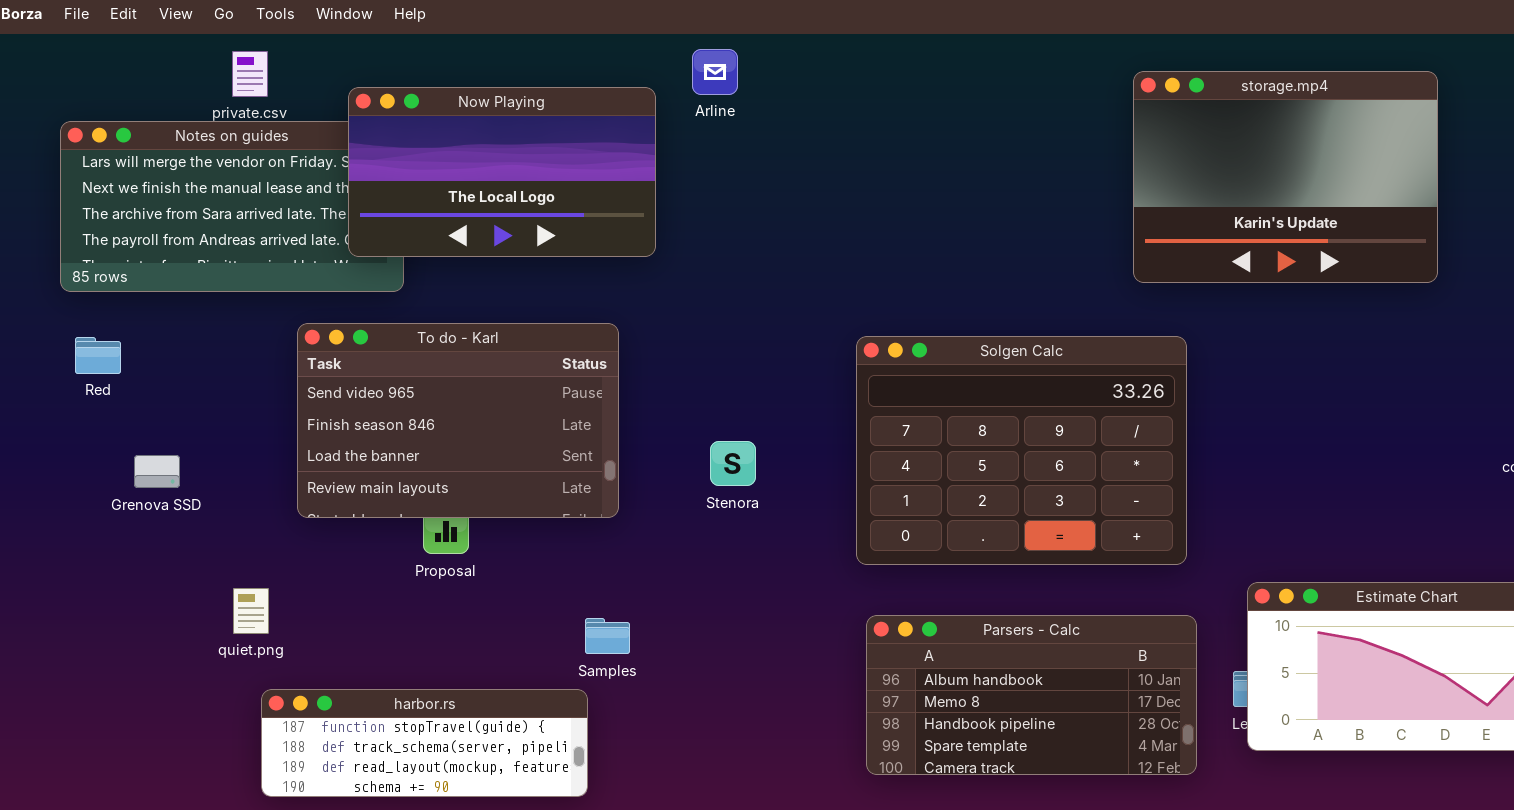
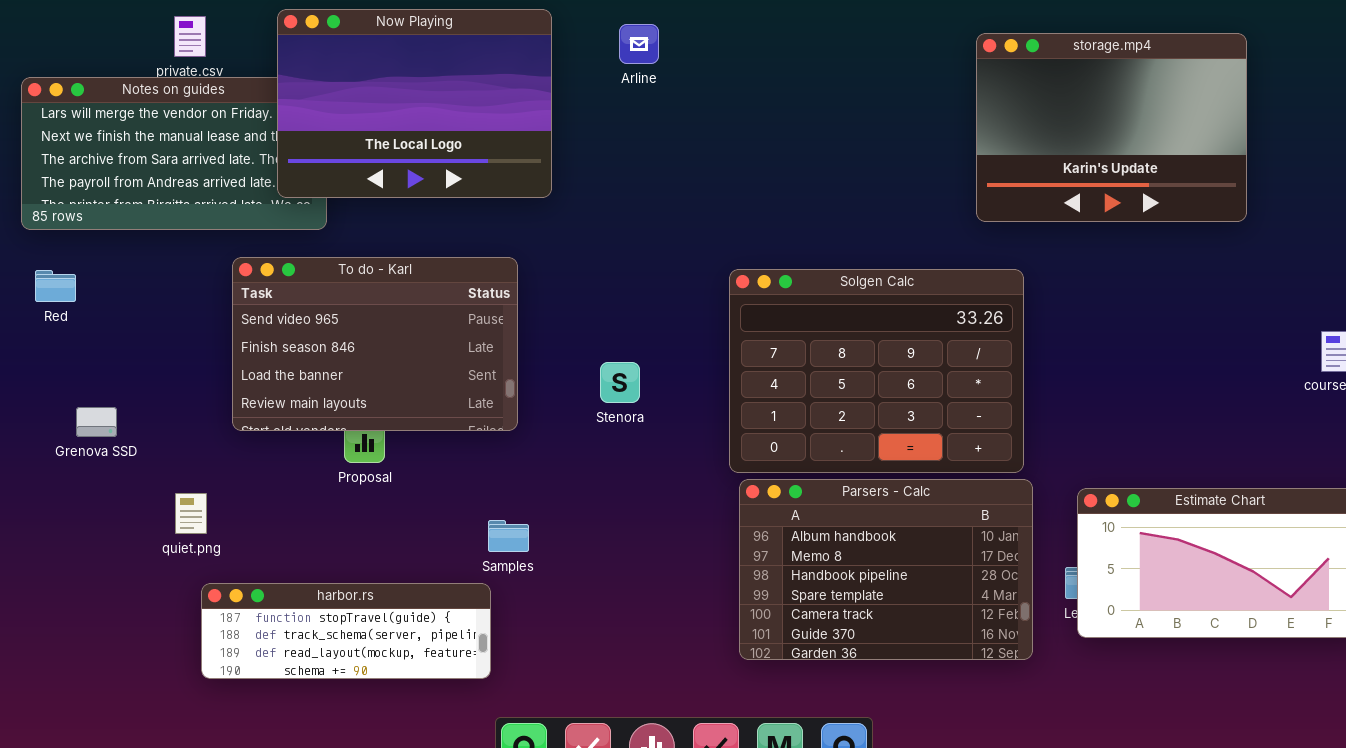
Arline: [692,49,738,95] -> [619,24,659,64], moved
Now Playing: [348,87,656,257] -> [277,9,552,198], resized
Grenova SSD: [134,455,180,488] -> [76,407,117,437], moved
Parsers - Calc: [866,615,1197,775] -> [739,479,1033,660], resized

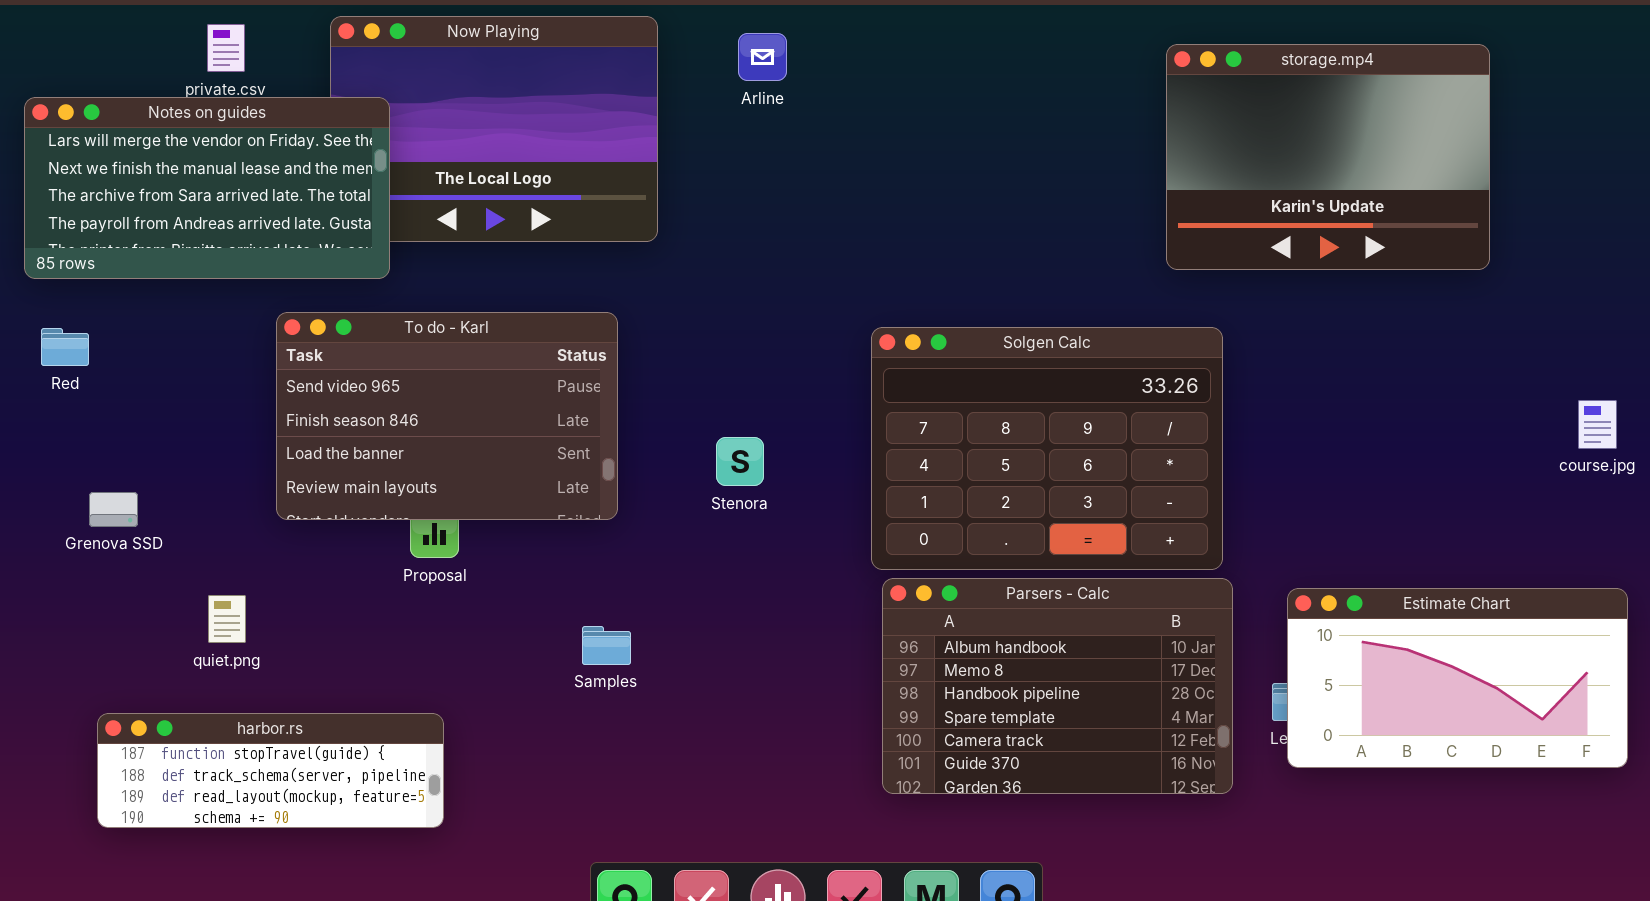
Notes on guides: [21,77,327,230] -> [24,97,390,279], raised
harbor.rs: [201,583,491,679] -> [97,713,444,828], moved

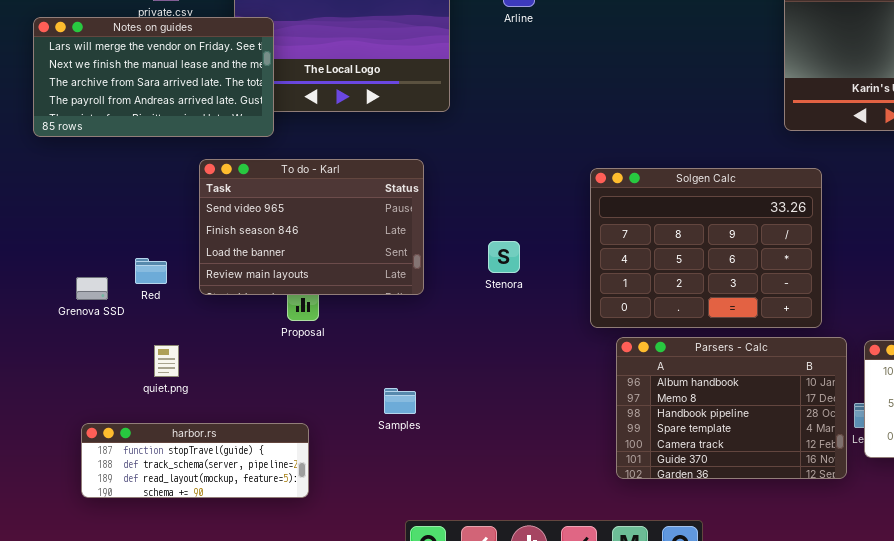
Red: [41,328,89,366] -> [135,258,167,284], moved
Parsers - Calc: [882,578,1233,794] -> [616,337,847,479], moved
Samples: [582,626,631,665] -> [384,388,416,414], moved

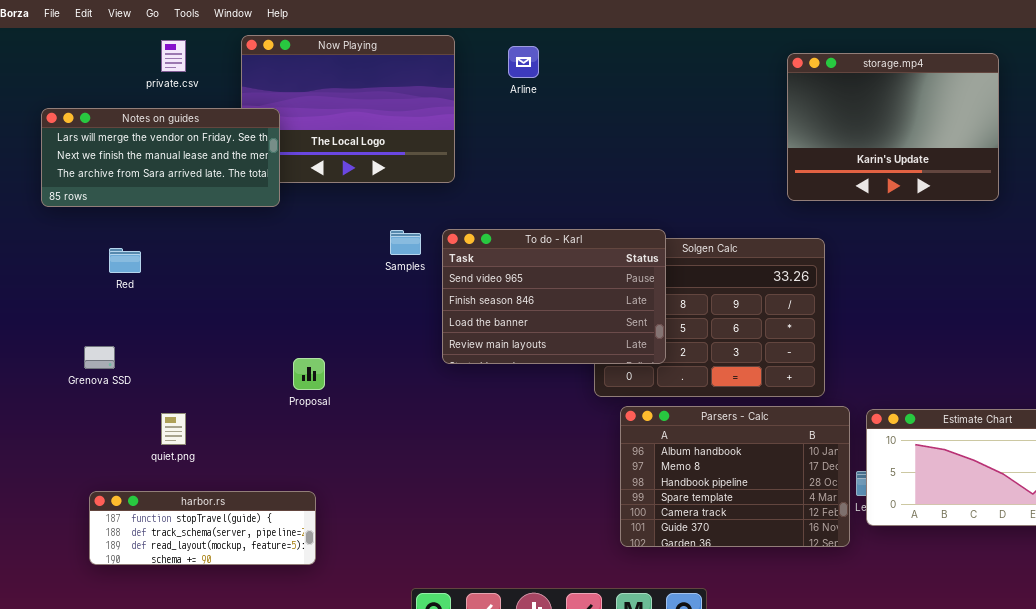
Notes on guides: [33,17,274,137] -> [41,108,280,207], resized
To do - Karl: [199,159,424,295] -> [442,229,666,364], moved
Red: [135,258,167,284] -> [109,248,141,273], moved
Samples: [384,388,416,414] -> [390,230,421,255], moved

